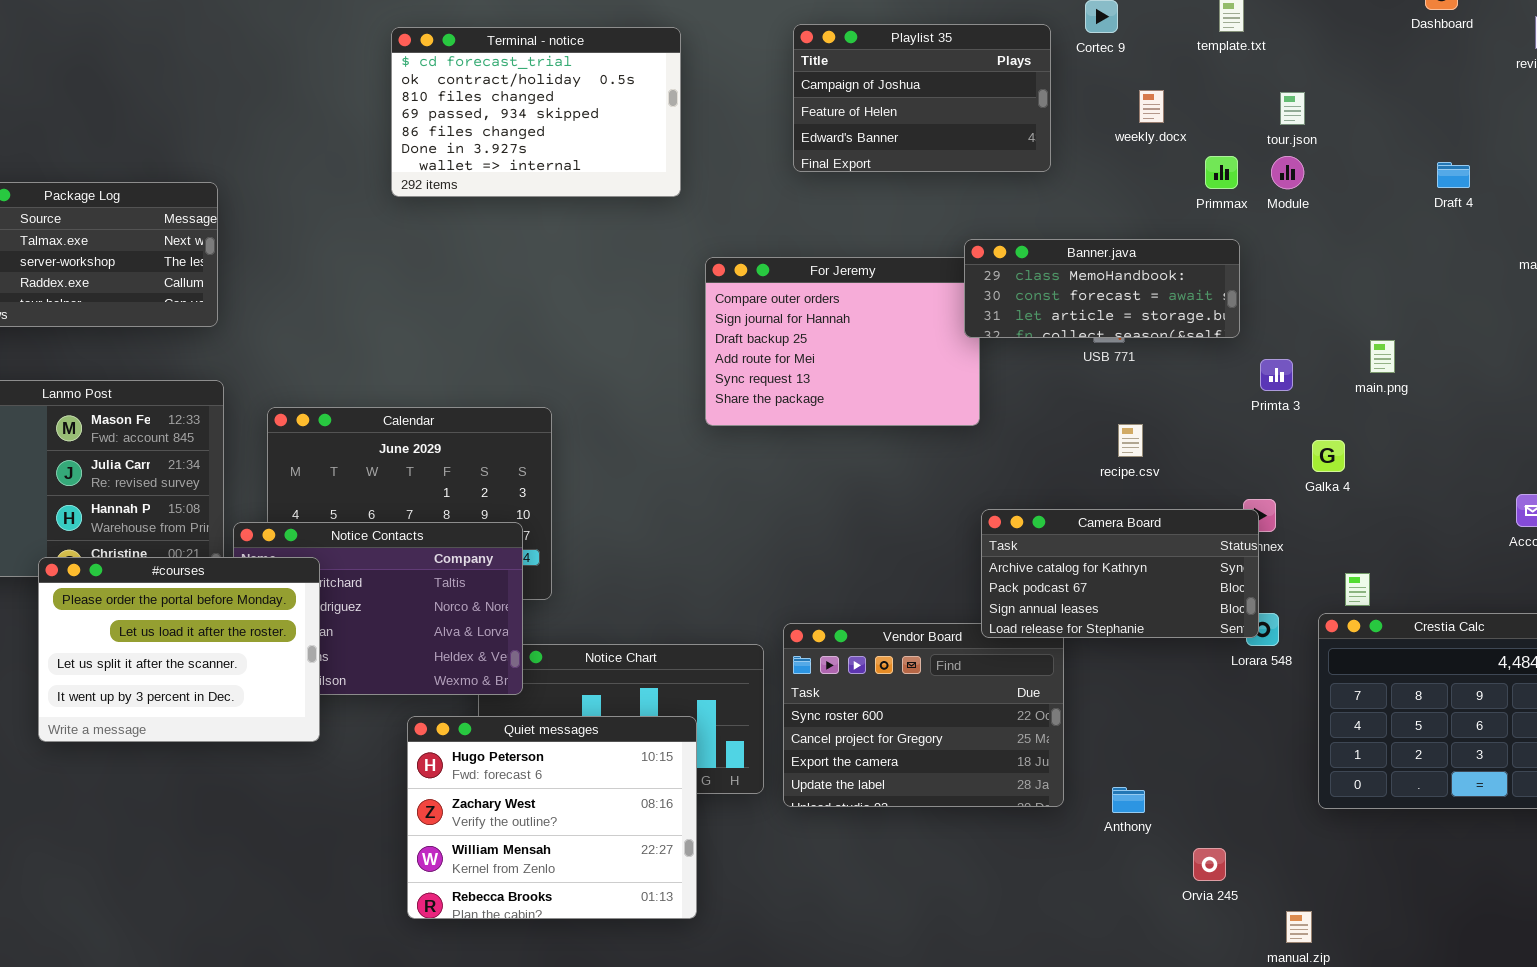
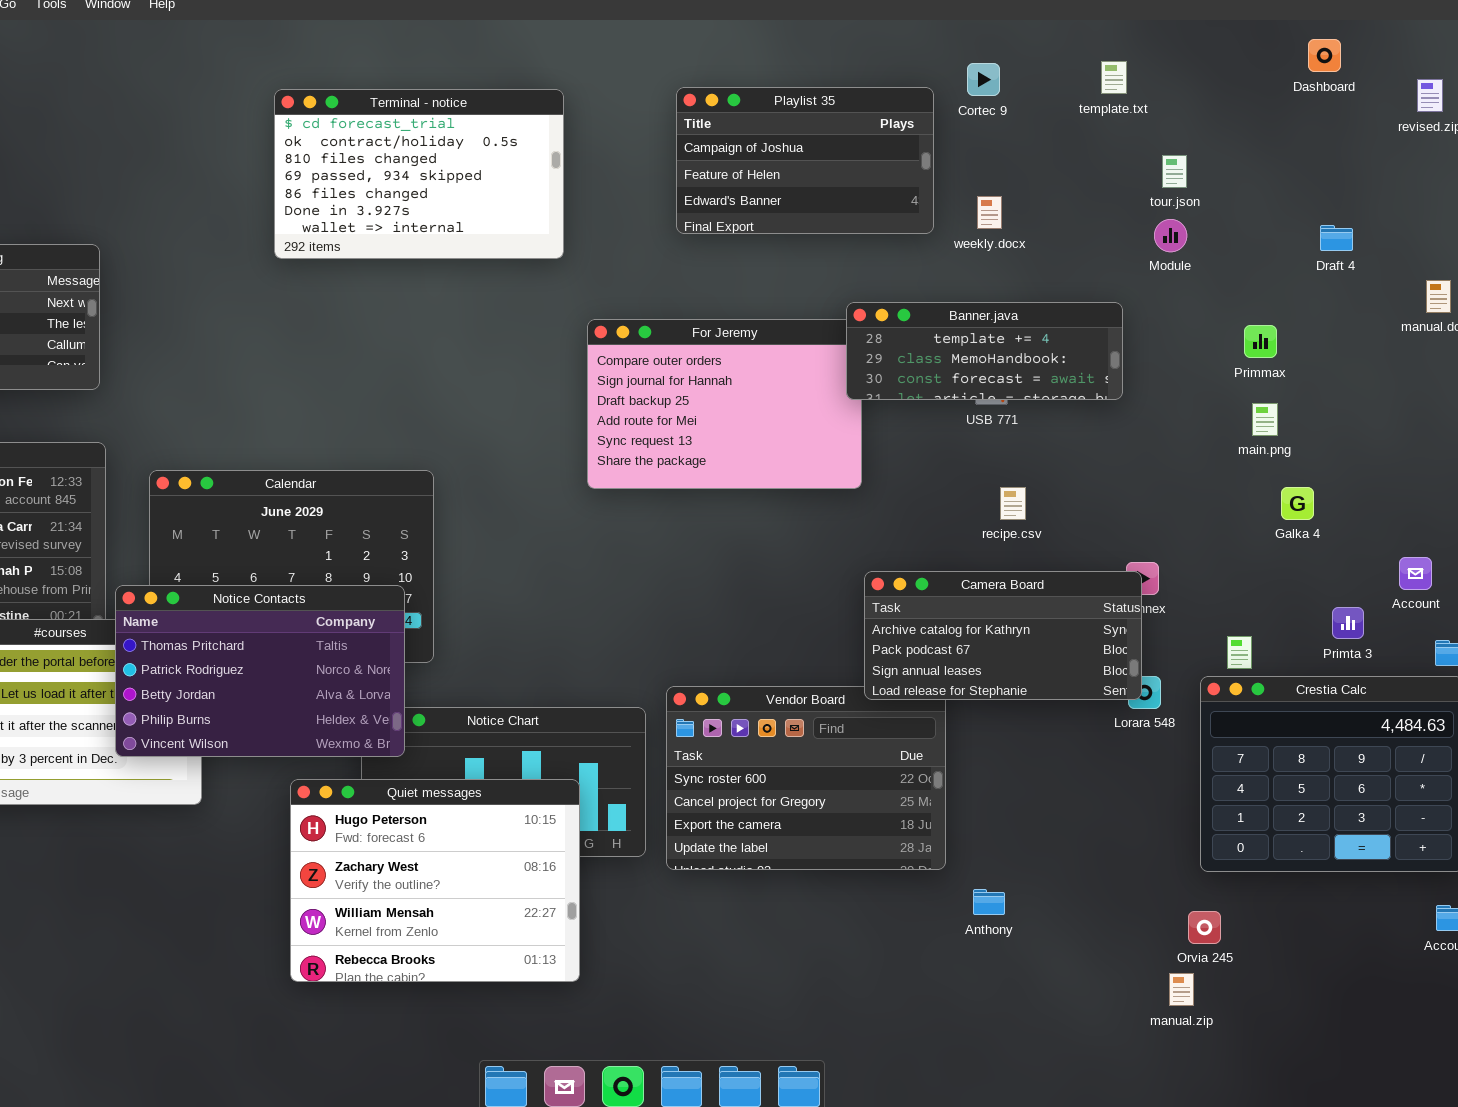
weekly.docx: [1139,90,1164,123] -> [977,196,1002,229], moved
Primmax: [1205,156,1238,189] -> [1244,325,1277,358], moved
Banner.java: [964,239,1240,338] -> [846,302,1123,400], scrolled up 1 row
Primta 3: [1260,359,1293,391] -> [1332,607,1364,639], moved
Galka 4: [1312,440,1345,472] -> [1281,487,1314,520], moved
Notice Contacts: [233,522,523,695] -> [115,585,405,757], raised
Anthony: [1112,787,1145,813] -> [973,889,1005,915], moved
Orvia 245: [1193,848,1226,881] -> [1188,911,1221,944], moved

